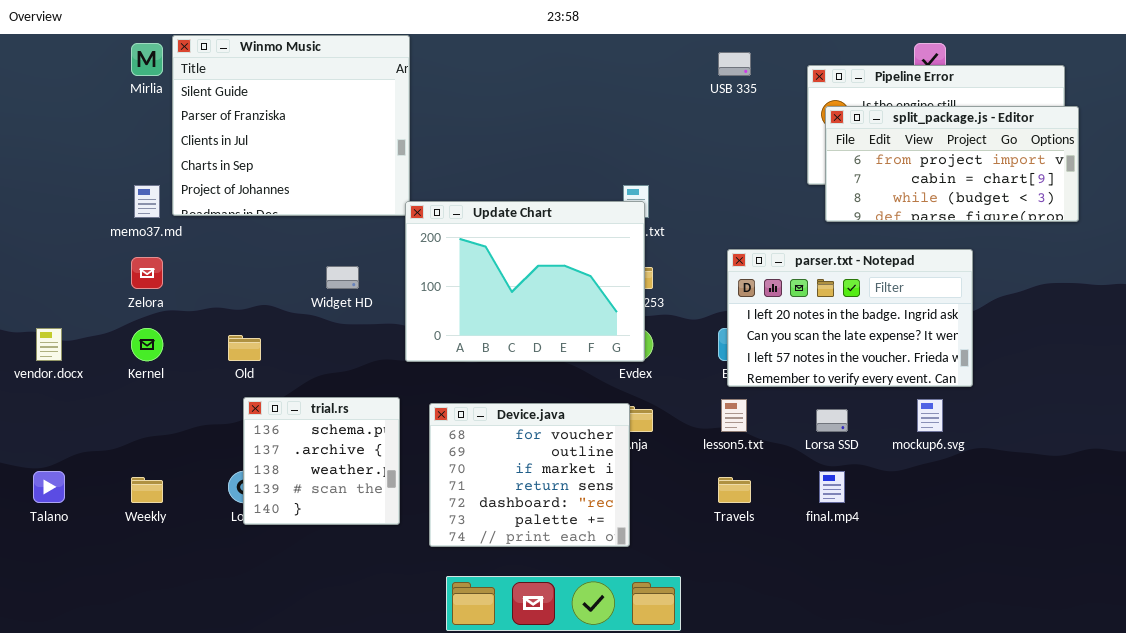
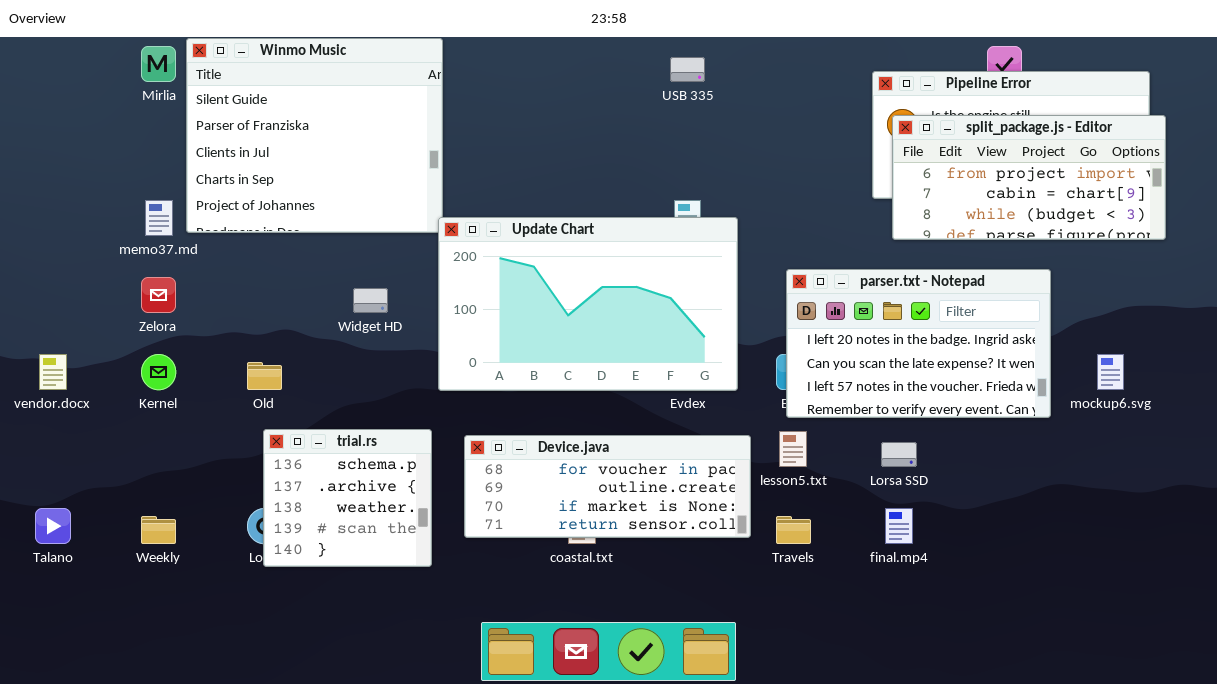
USB 335: [718,52,751,76] -> [670,57,705,82], moved
Update Chart: [405,201,645,362] -> [438,217,738,391], resized
mockup6.svg: [917,399,943,432] -> [1097,354,1124,390], moved
Device.java: [429,403,630,547] -> [464,435,751,538], resized

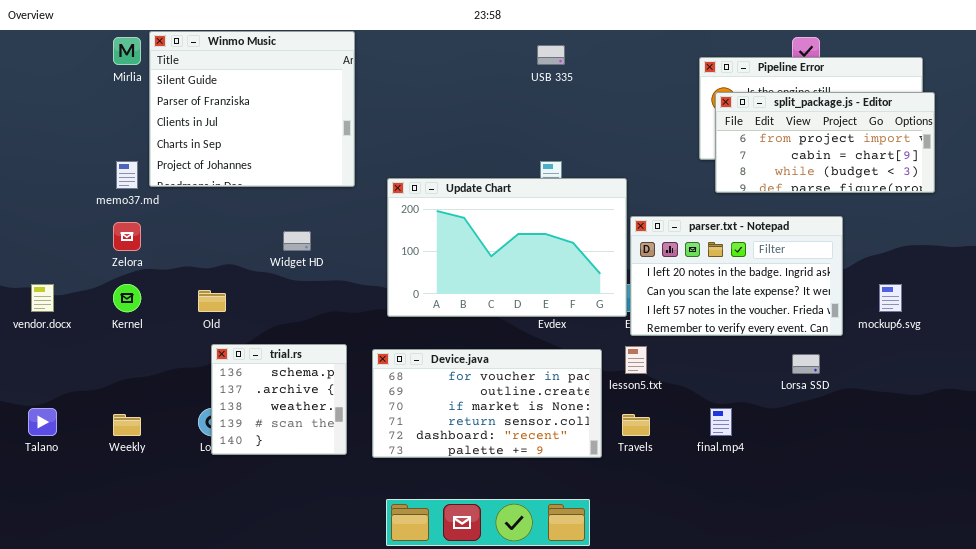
Update Chart: [438,217,738,391] -> [387,178,627,317], moved
Device.java: [464,435,751,538] -> [372,349,602,458], resized
Lorsa SSD: [881,442,917,467] -> [792,354,820,374], moved

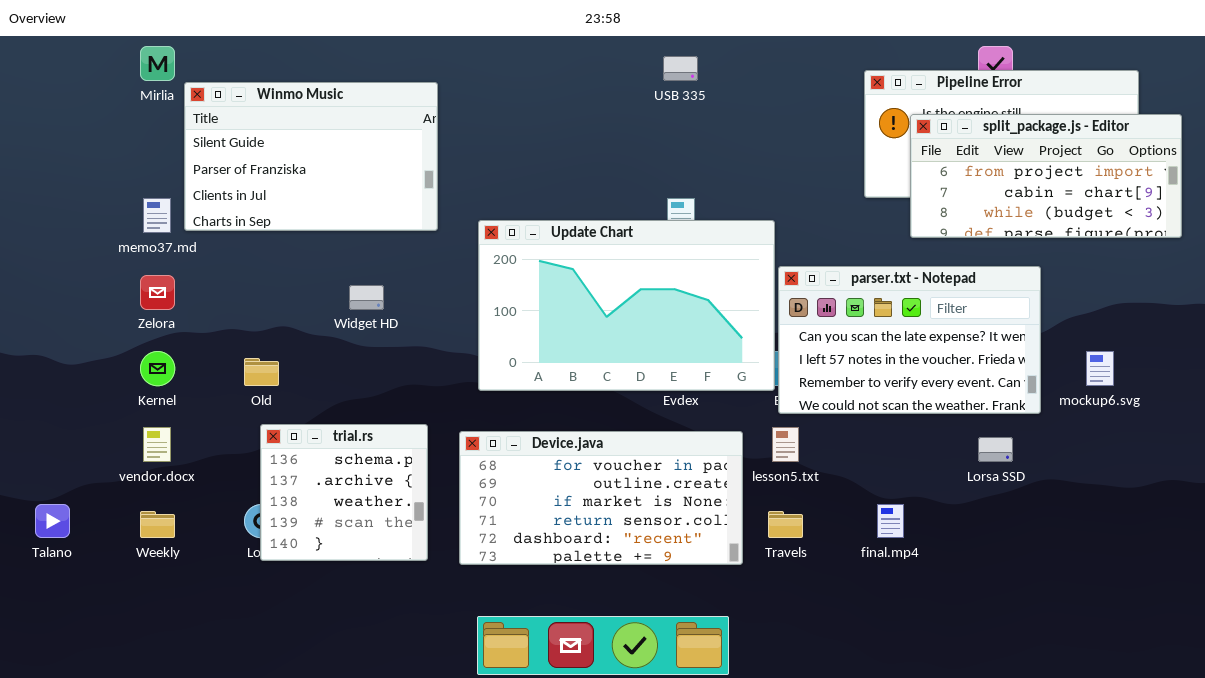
Winmo Music: [149,31,355,187] -> [184,82,438,231], resized
split_package.js - Editor: [715,92,935,193] -> [910,114,1182,238], moved
parser.txt - Notepad: [630,216,843,336] -> [778,266,1041,414], scrolled down 1 row
vendor.docx: [31,284,54,312] -> [143,427,171,462], moved

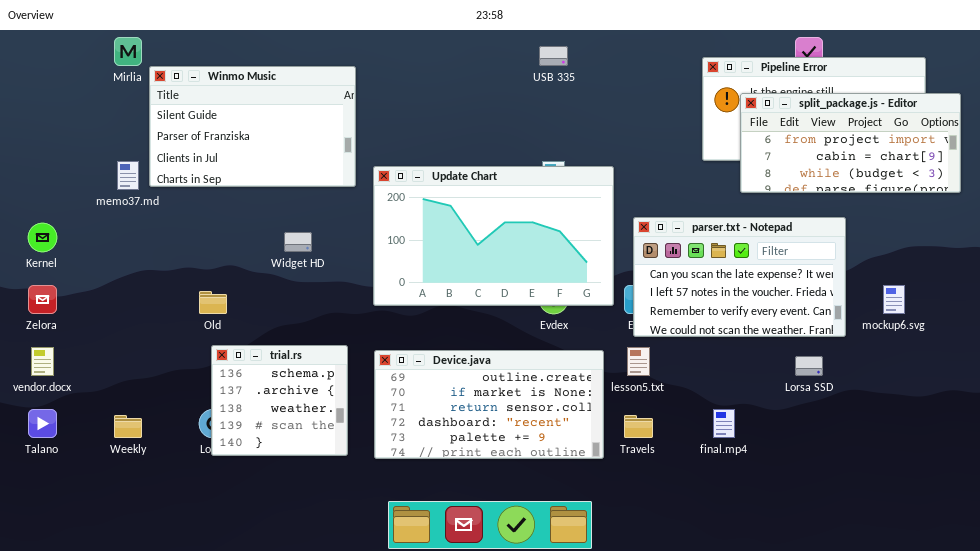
Update Chart: [478,220,775,391] -> [373,166,614,306], moved
Zelora: [140,275,175,310] -> [28,285,57,314], moved
Kernel: [140,351,175,386] -> [28,223,57,252], moved
vendor.docx: [143,427,171,462] -> [31,347,54,376], moved
Device.java: [459,431,743,565] -> [374,350,604,459], scrolled down 1 row

